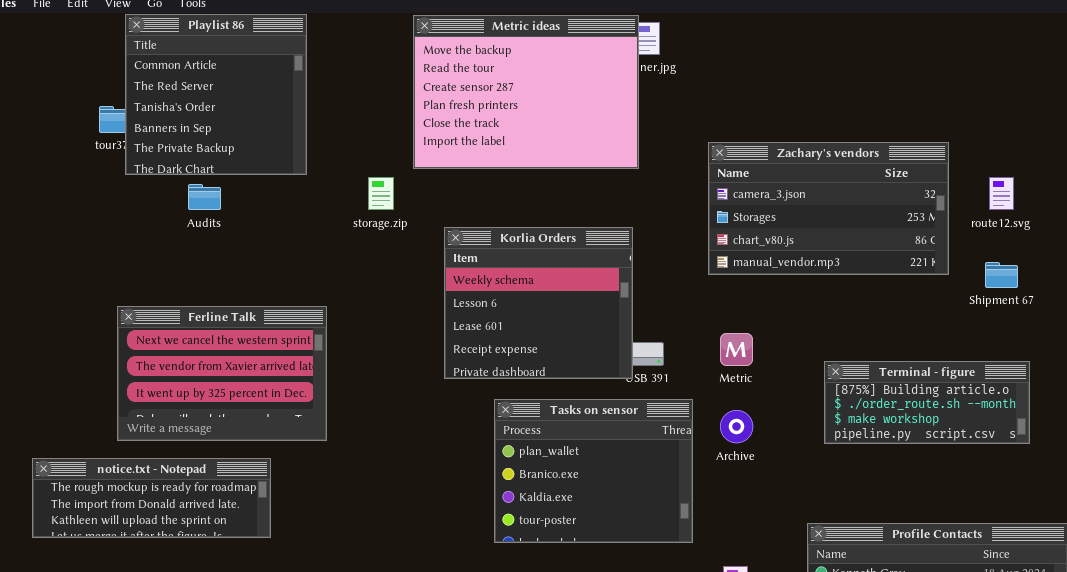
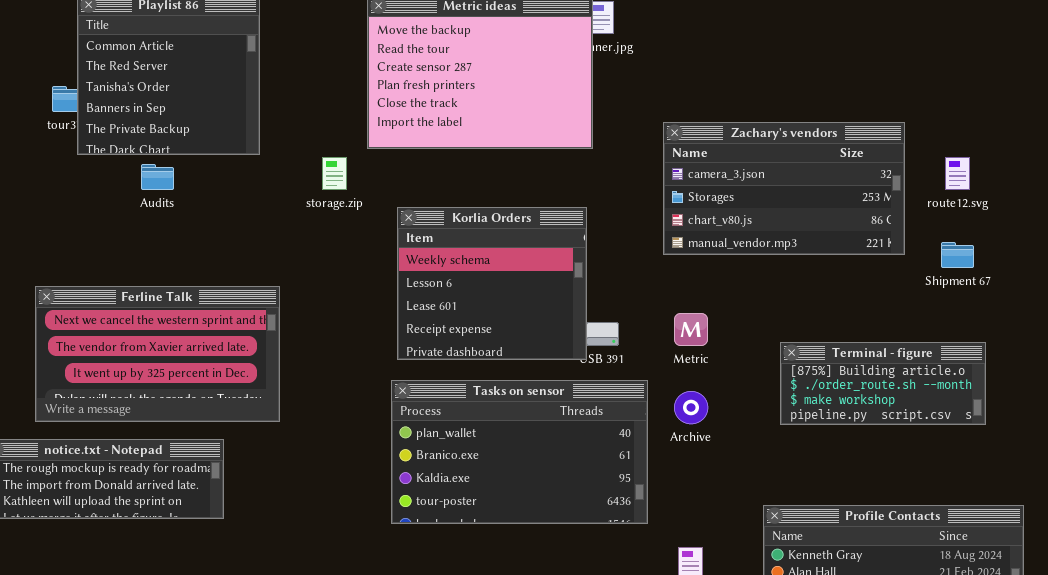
Ferline Talk: [117,306,327,441] -> [35,286,280,422], resized
Tasks on sensor: [494,399,693,543] -> [391,380,648,524], resized

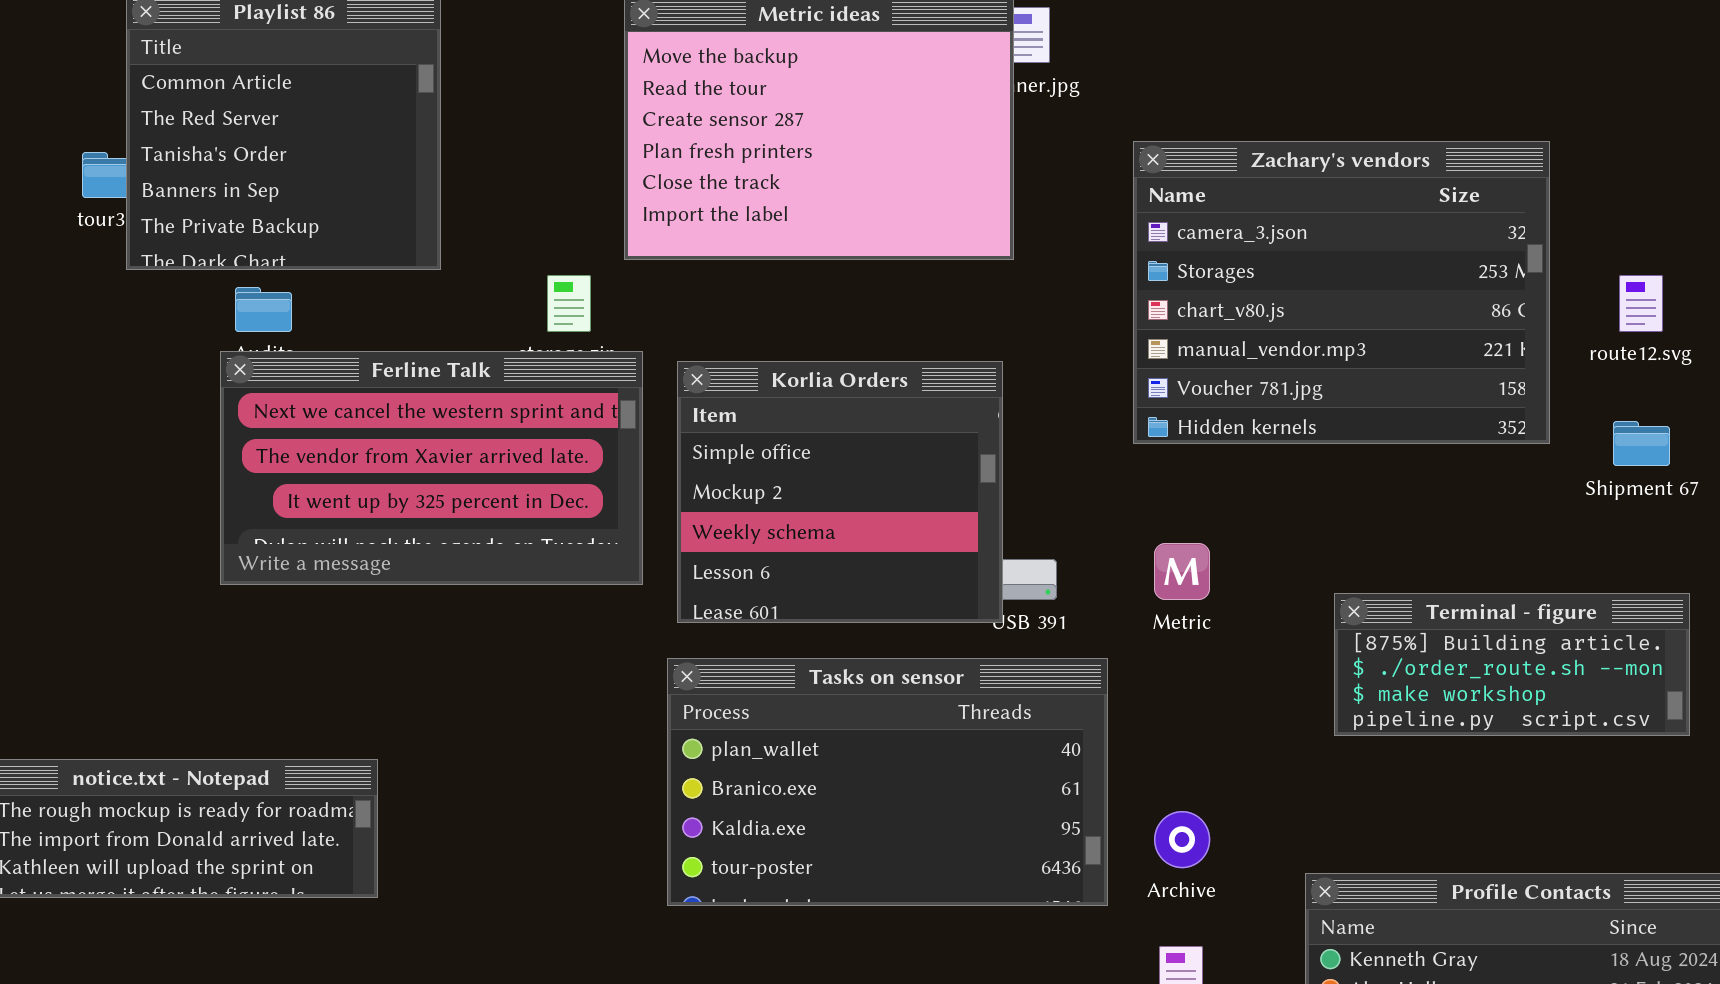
Zachary's vendors: [663,122,905,255] -> [1133,141,1550,444], resized
Korlia Orders: [397,207,587,360] -> [677,361,1003,623], scrolled up 2 rows
Ferline Talk: [35,286,280,422] -> [220,351,643,585], moved
Archive: [674,391,708,424] -> [1154,811,1210,868], moved

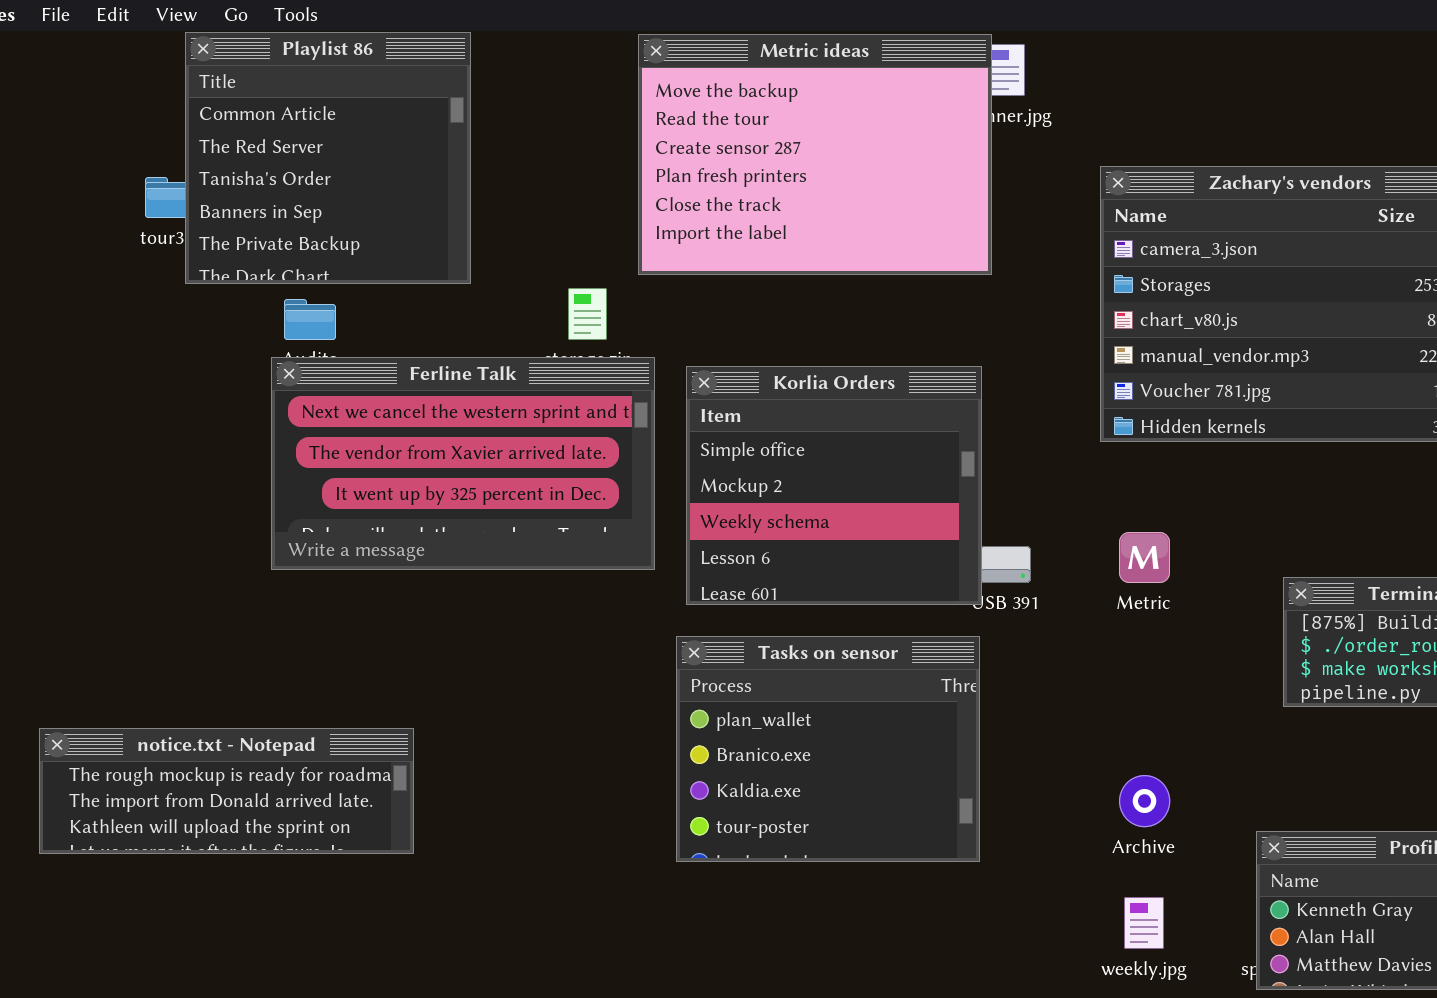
Tasks on sensor: [667,658,1108,906] -> [676,636,980,862], resized

